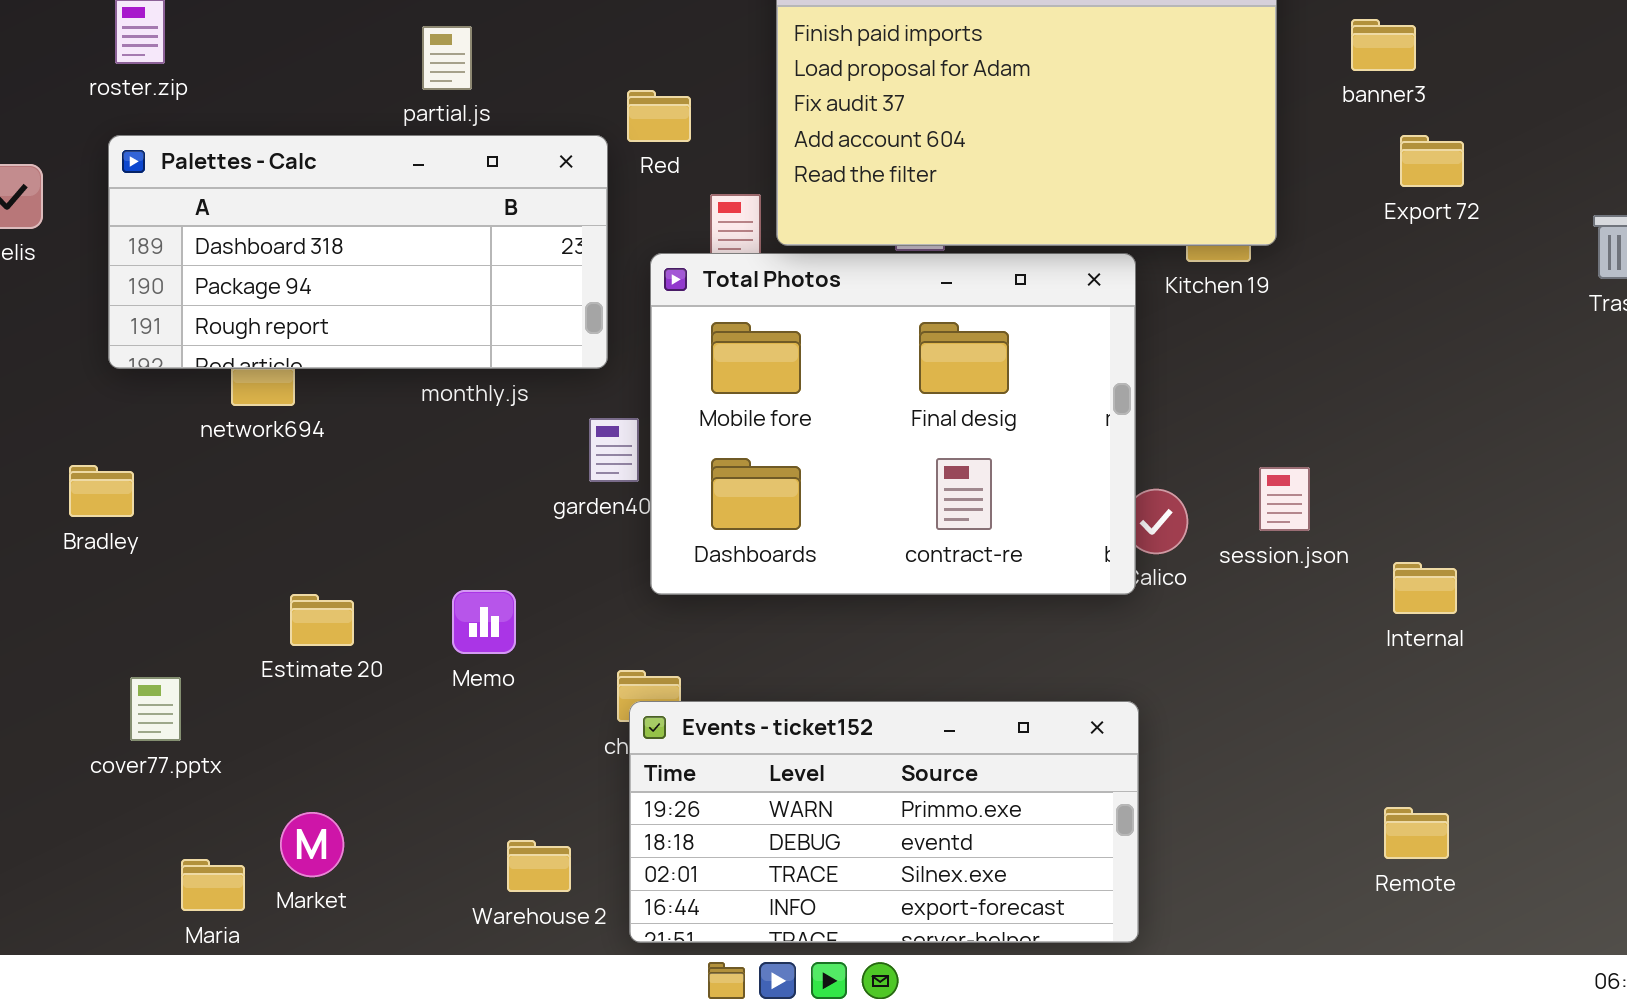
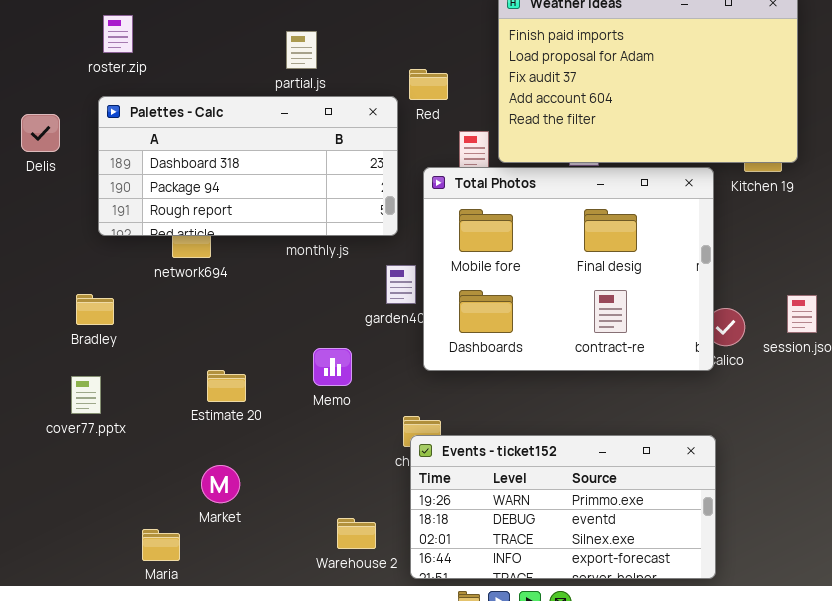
Memo: [452,590,516,654] -> [313,348,352,386], moved
cover77.pptx: [130,677,181,741] -> [71,376,101,414], moved
Market: [280,812,344,877] -> [201,465,240,503], moved

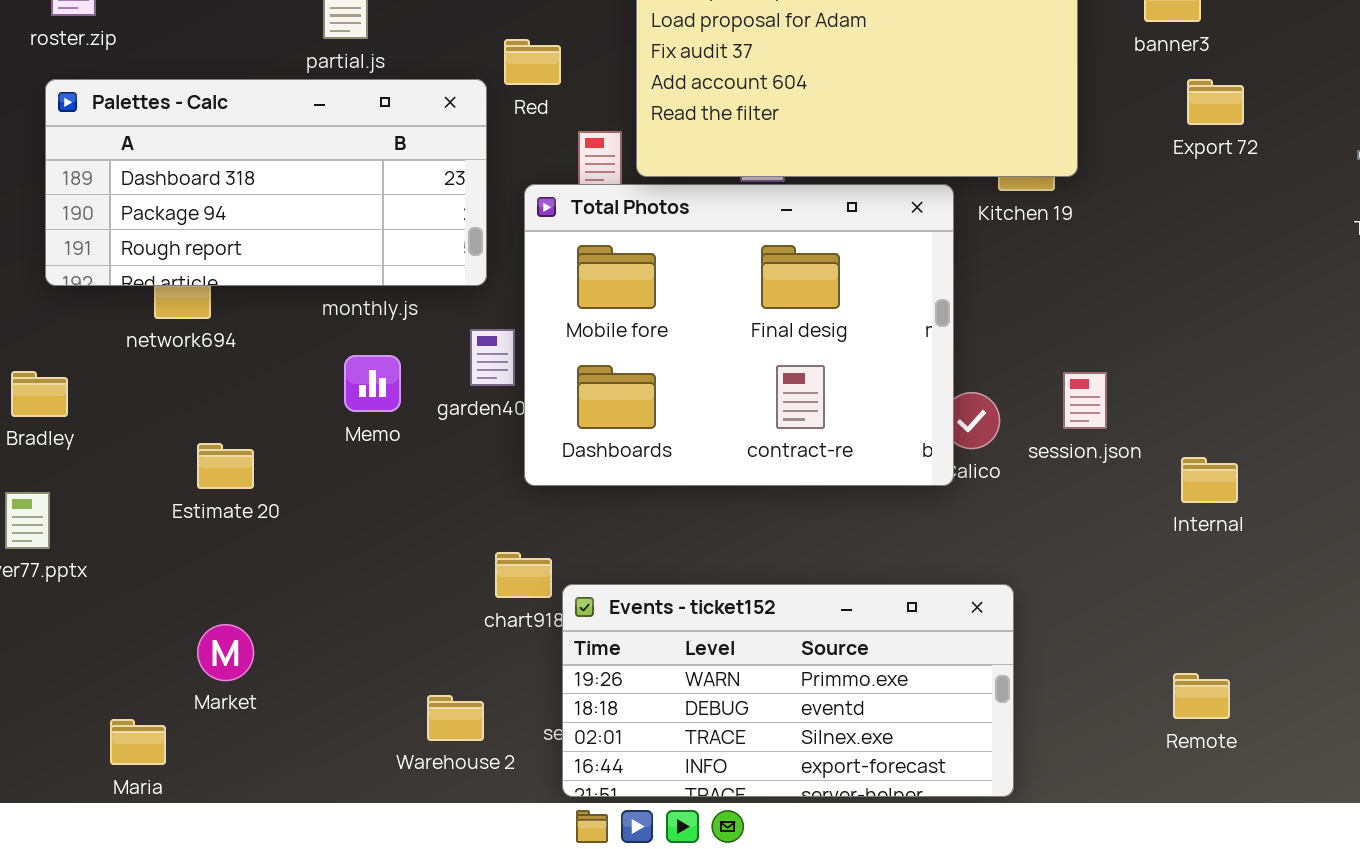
Memo: [313,348,352,386] -> [344,355,401,412], moved
Estimate 20: [207,370,246,402] -> [197,443,254,489], moved
Events - ticket152: [410,435,716,579] -> [562,584,1014,797], moved
Warehouse 2: [337,518,376,549] -> [427,695,484,741], moved

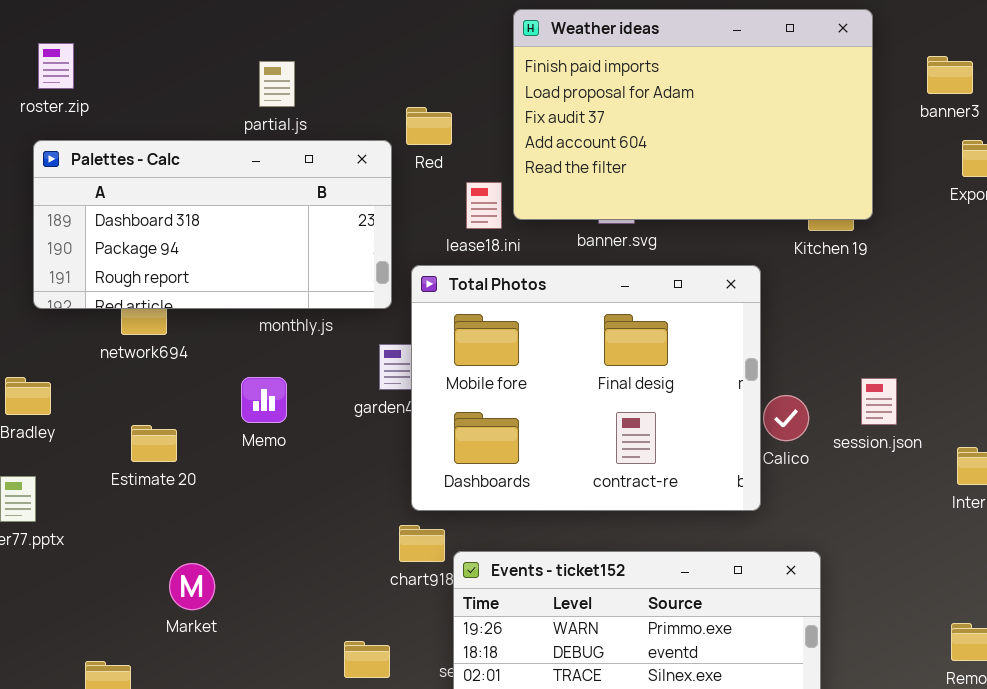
Total Photos: [524,184,954,486] -> [411,265,761,511], moved
Memo: [344,355,401,412] -> [241,377,287,423], moved
Estimate 20: [197,443,254,489] -> [131,425,177,462], moved
Market: [197,624,254,681] -> [169,563,215,610], moved

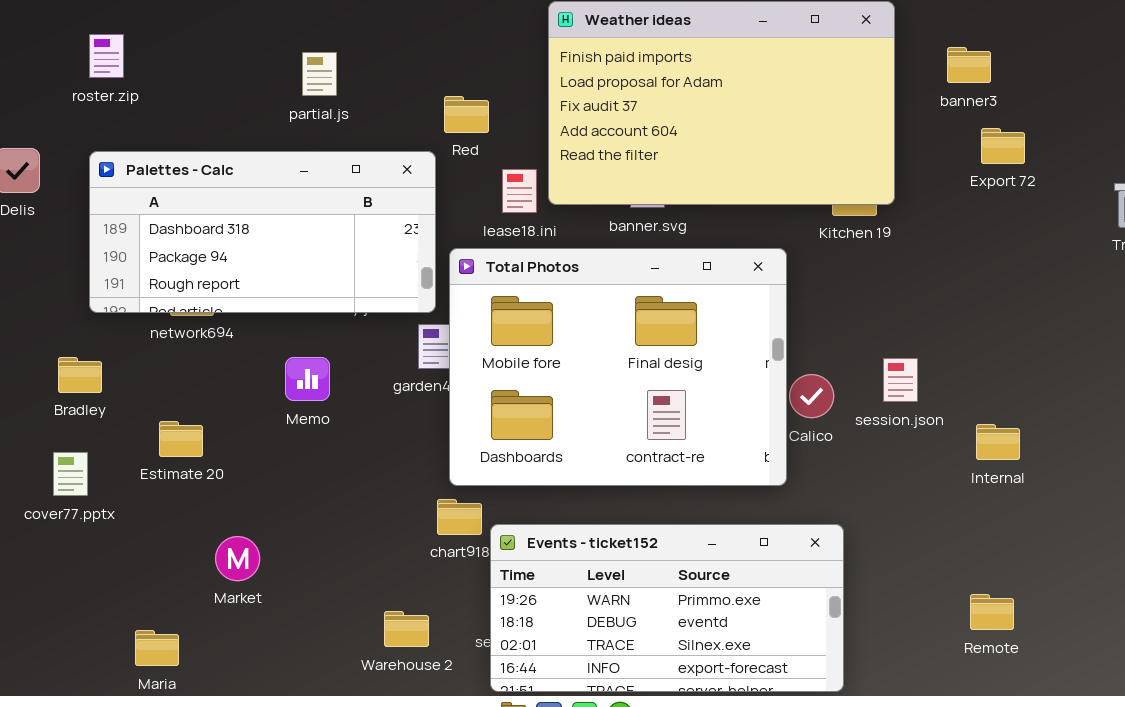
Palettes - Calc: [33,140,392,309] -> [89,151,436,313], moved
Estimate 20: [131,425,177,462] -> [159,421,203,457], moved

